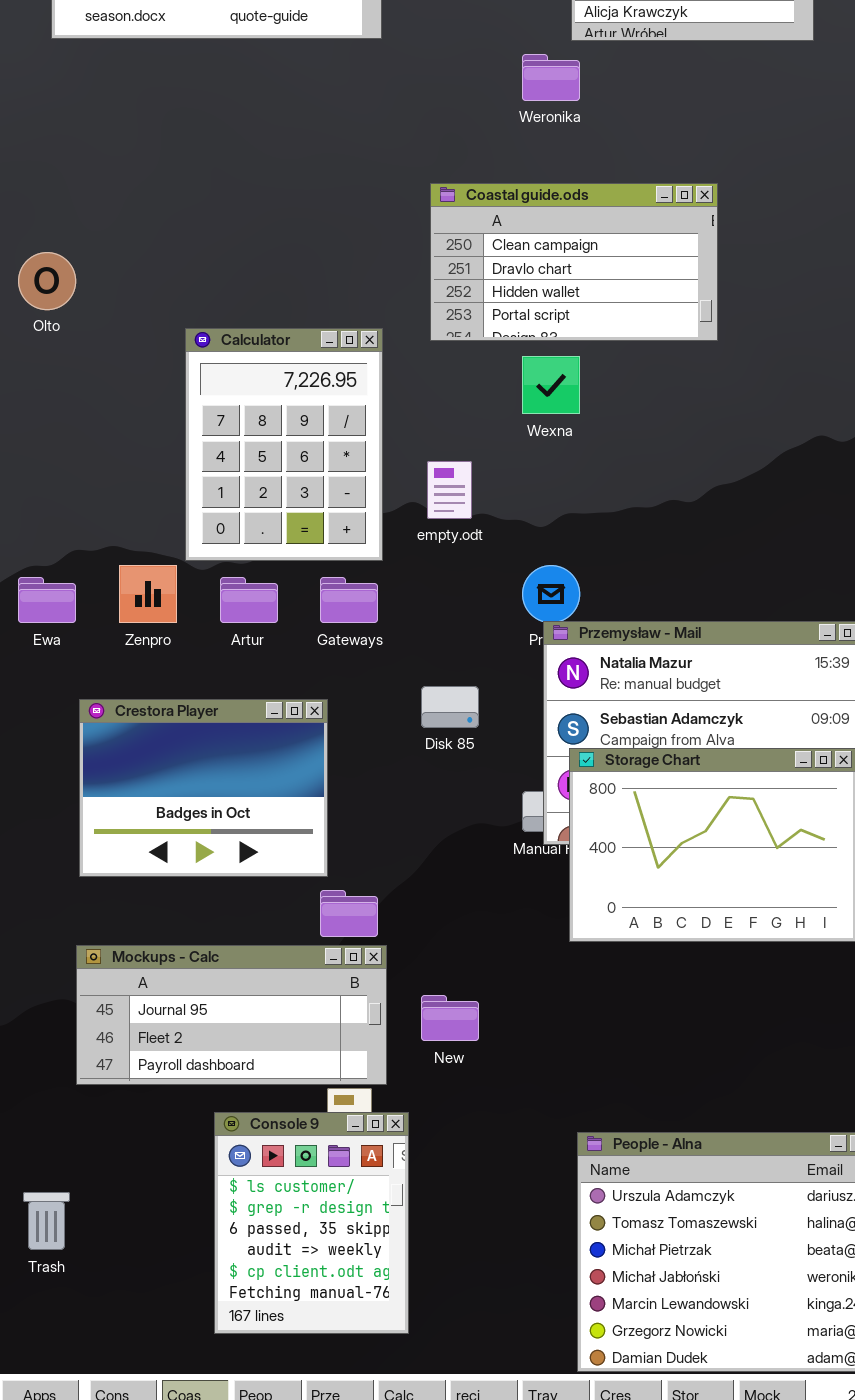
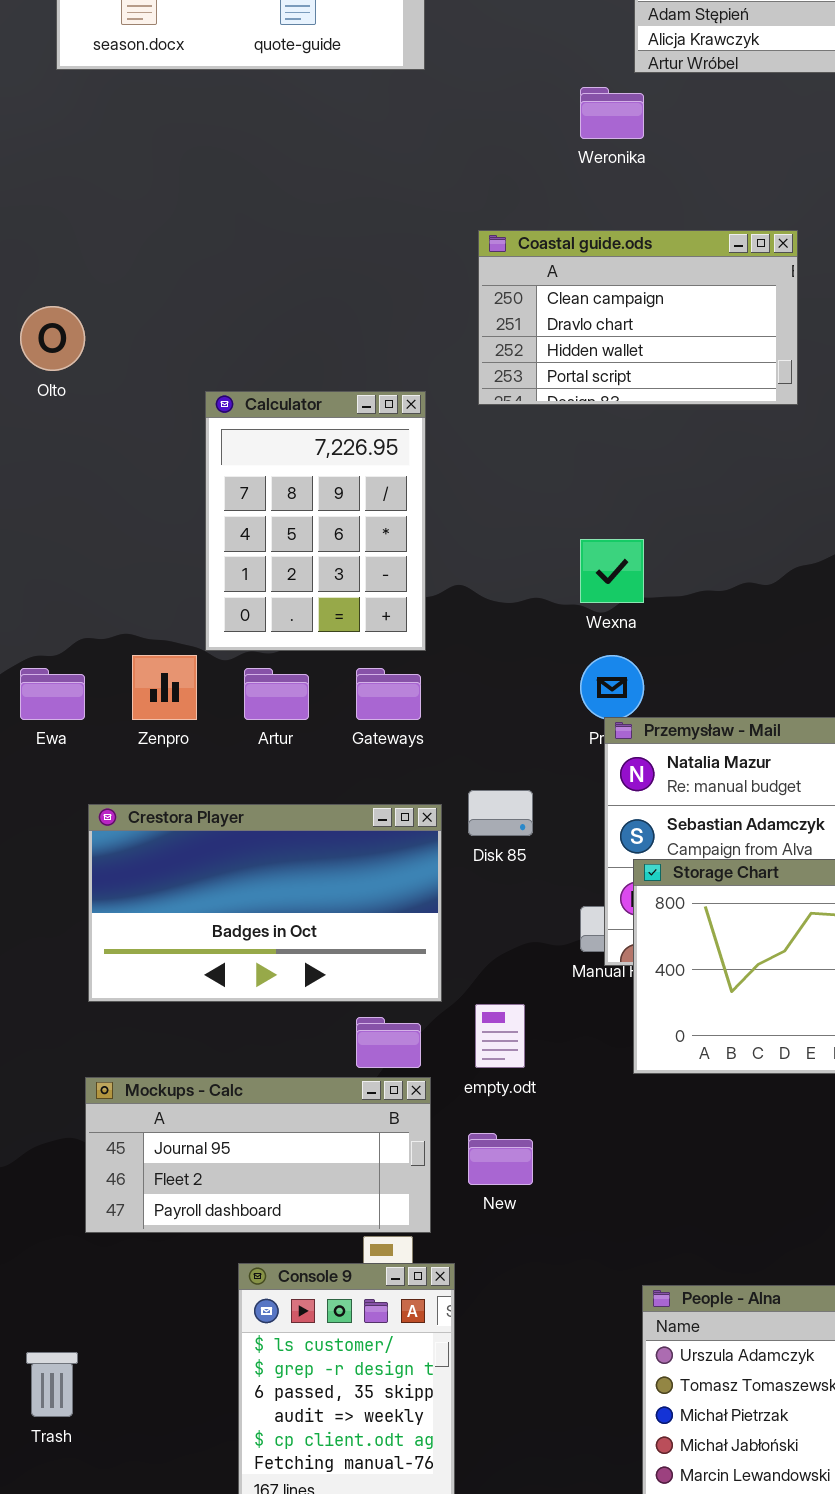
Wexna: [522,356,580,414] -> [580,539,644,603], moved
empty.odt: [427,461,472,519] -> [475,1004,525,1068], moved
Crestora Player: [79,699,328,877] -> [88,804,442,1002], resized

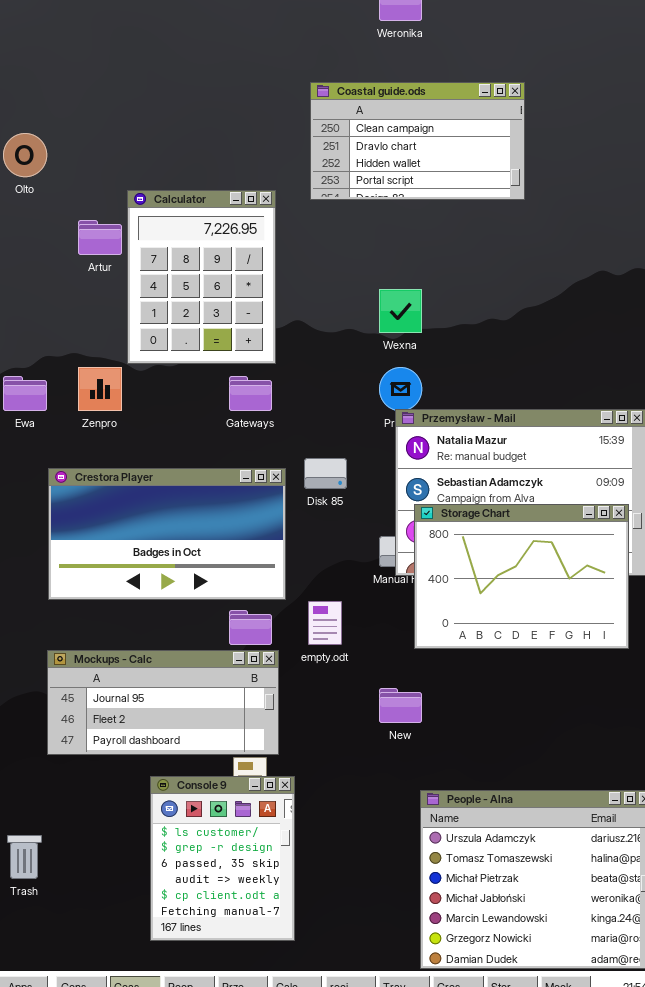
Artur: [244,668,309,720] -> [78,220,122,255], moved
New: [468,1133,533,1185] -> [379,688,422,723], moved

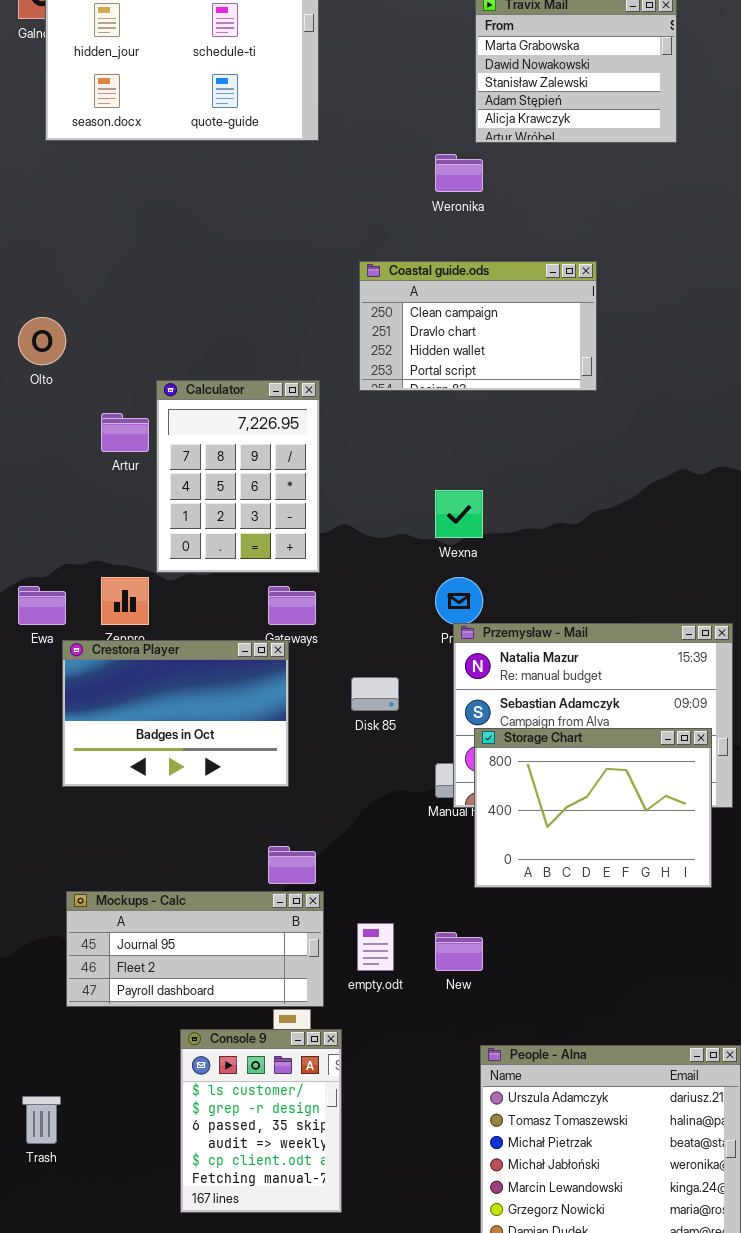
Crestora Player: [48,468,286,600] -> [62,640,289,787], moved, resized
empty.odt: [308,601,342,645] -> [357,923,394,971], moved

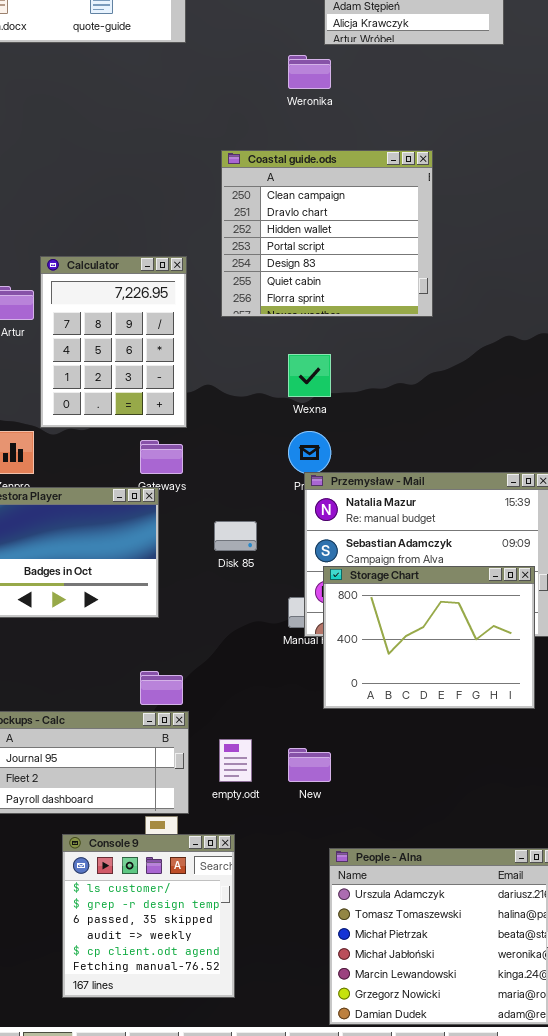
Coastal guide.ods: [359,261,597,391] -> [221,150,433,317], resized
Console 9: [180,1029,342,1213] -> [62,834,235,998], resized

